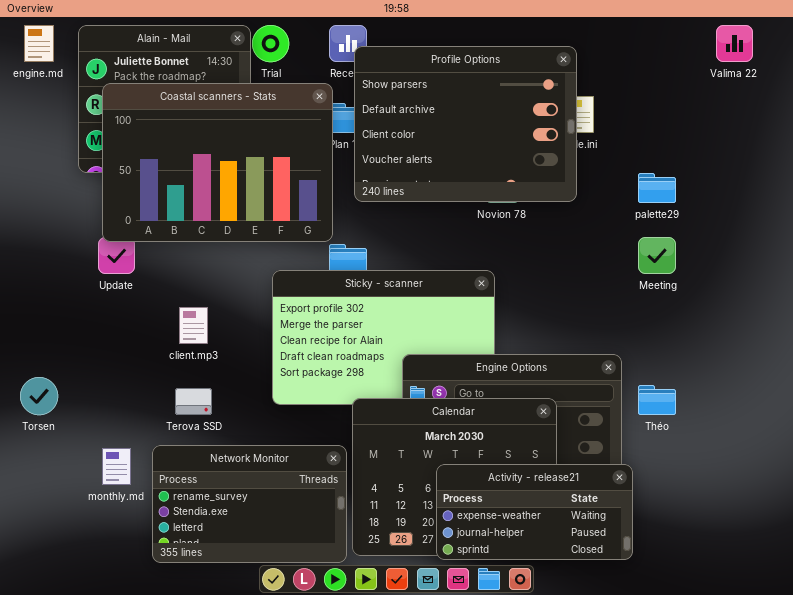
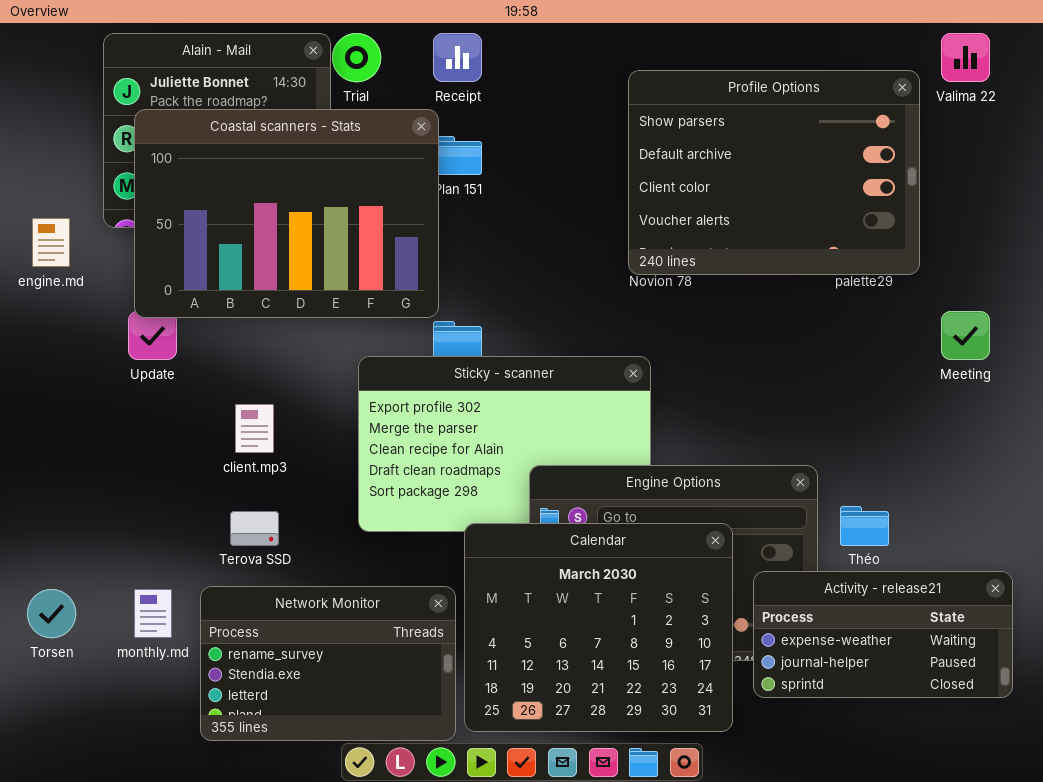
engine.md: [24,25,54,62] -> [32,218,70,267], moved
Profile Options: [354,46,577,202] -> [628,70,920,275], moved
Meeting: [638,237,676,274] -> [941,311,990,360], moved
Torsen: [20,377,58,415] -> [27,589,76,638], moved
Activity - release21: [436,464,633,560] -> [753,571,1013,698], moved

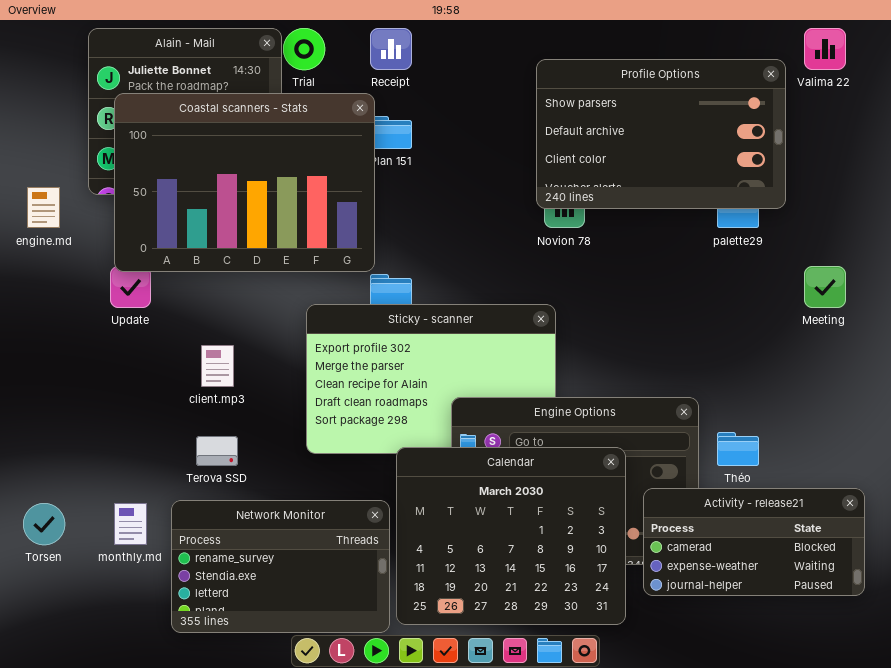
Profile Options: [628,70,920,275] -> [536,59,786,209], resized
Activity - release21: [753,571,1013,698] -> [643,488,865,596], scrolled up 1 row

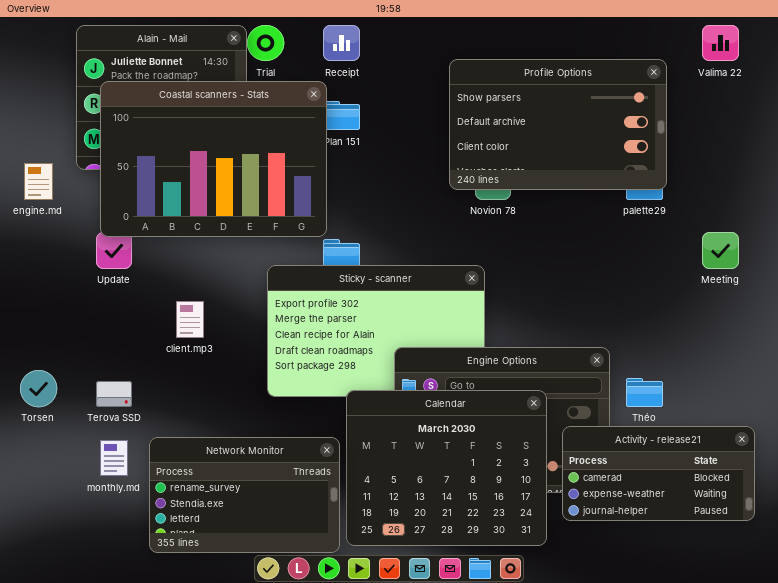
Profile Options: [536,59,786,209] -> [449,59,667,190], moved
Terova SSD: [196,436,238,466] -> [96,381,132,407], moved
Torsen: [23,503,65,545] -> [20,370,57,407], moved

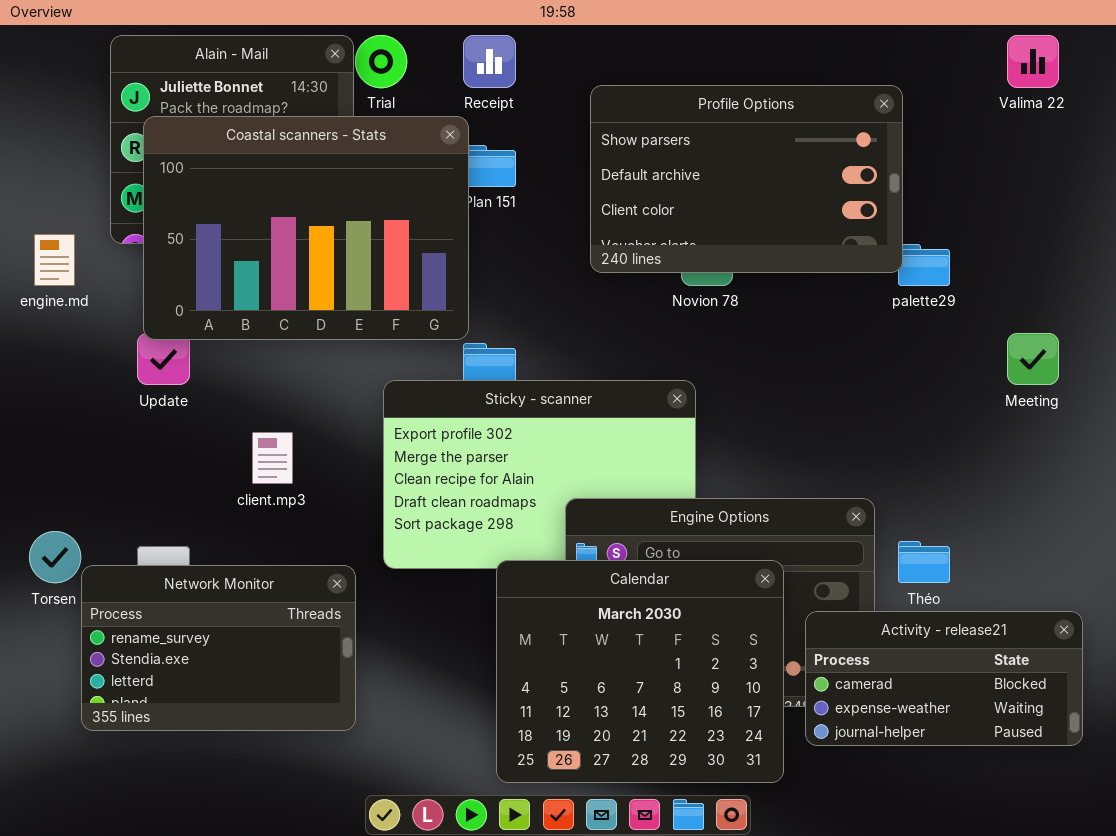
Profile Options: [449,59,667,190] -> [590,85,903,273], moved
Network Monitor: [149,437,340,553] -> [81,565,356,731], moved

